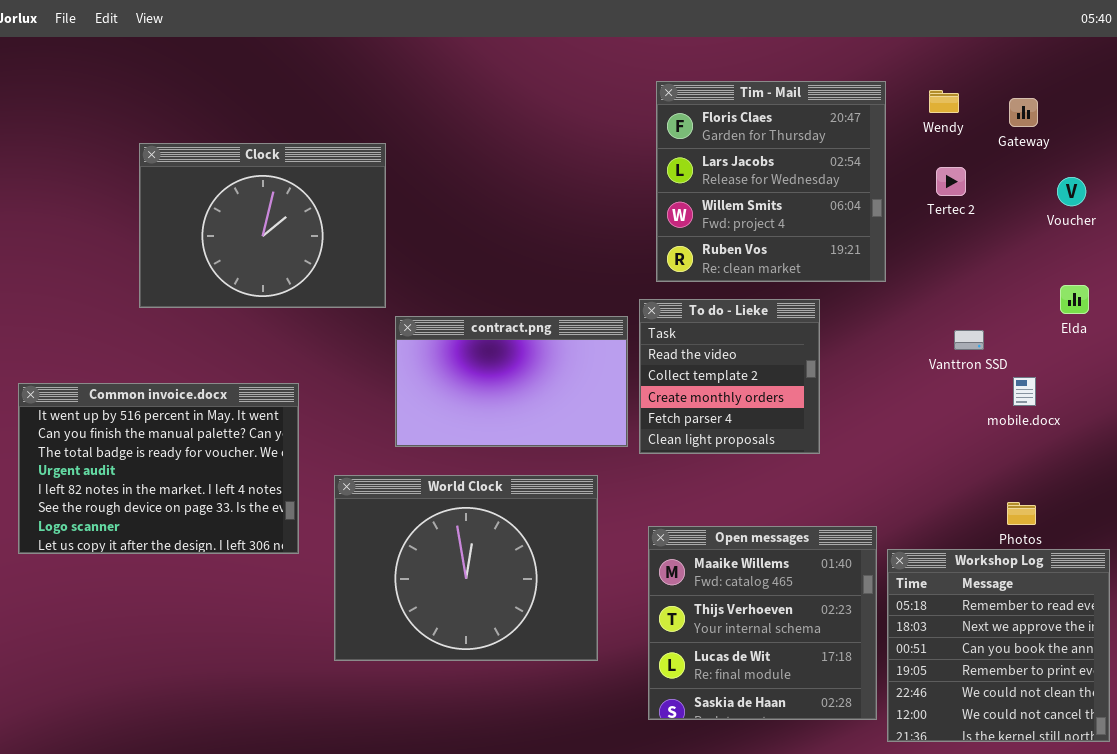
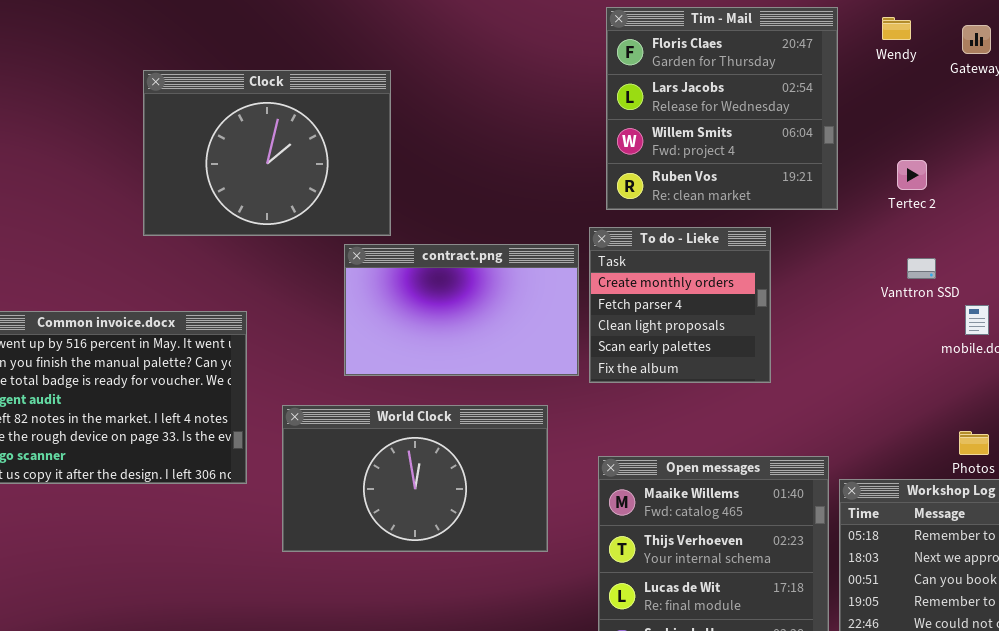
Clock: [139,143,386,308] -> [143,70,391,236], moved
Tertec 2: [936,167,966,196] -> [897,160,927,190], moved
To do - Lieke: [639,299,820,454] -> [589,227,771,383], scrolled down 2 rows
World Clock: [334,475,598,661] -> [282,405,548,552], resized

